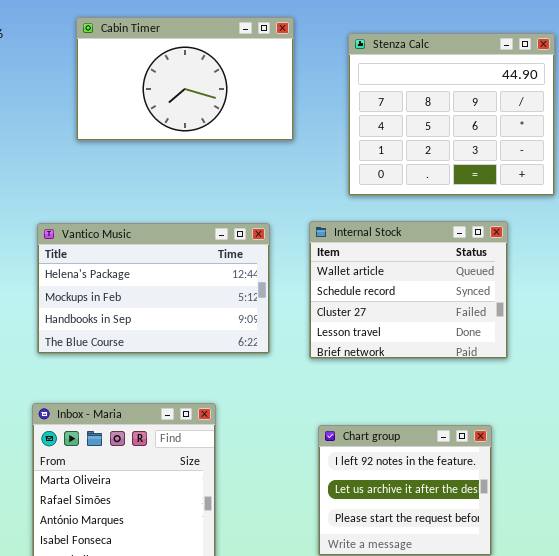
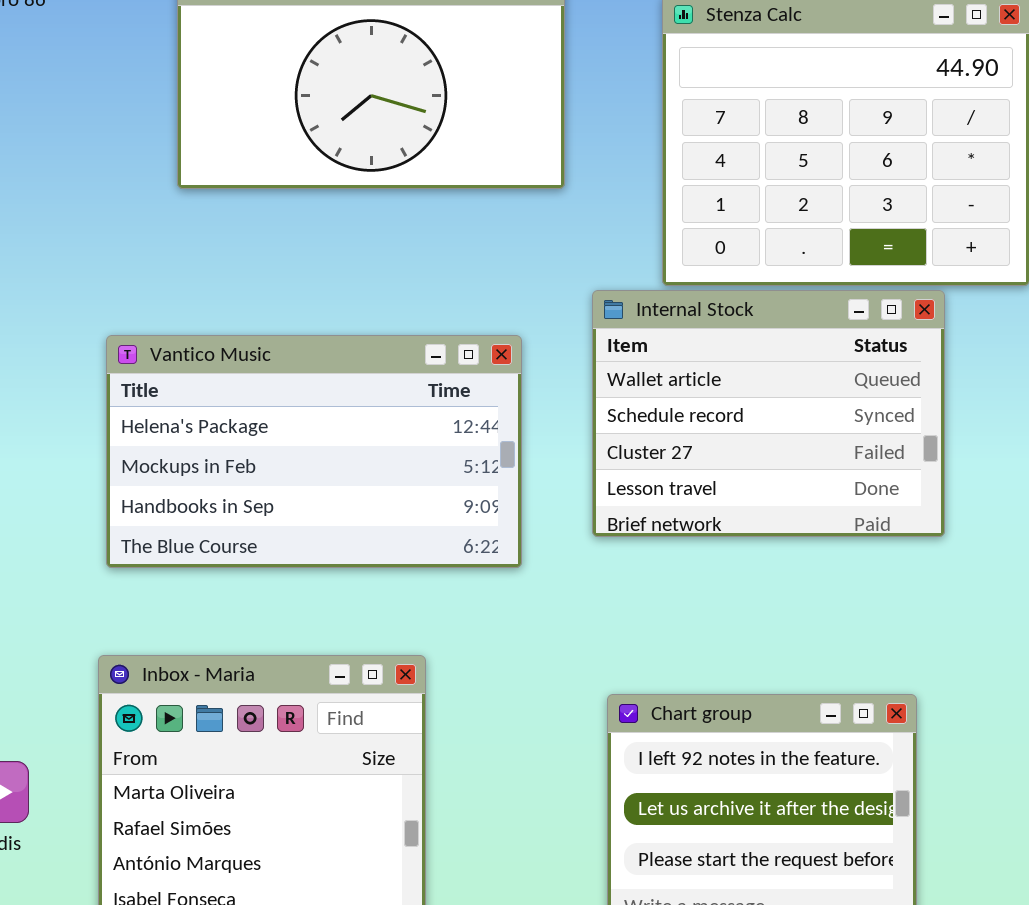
Internal Stock: [309,221,508,359] -> [592,290,945,537], moved

